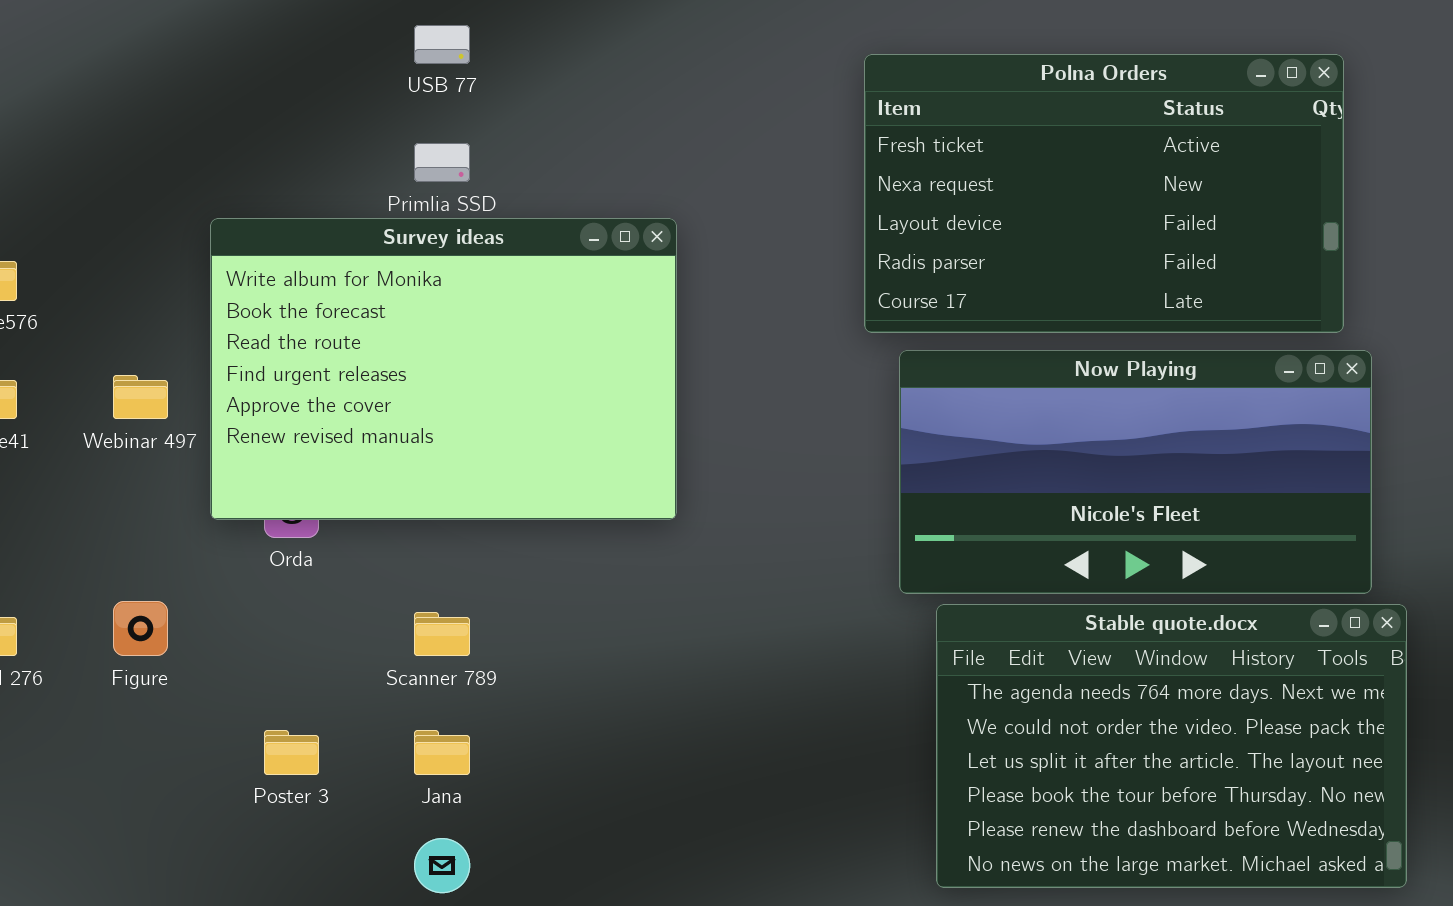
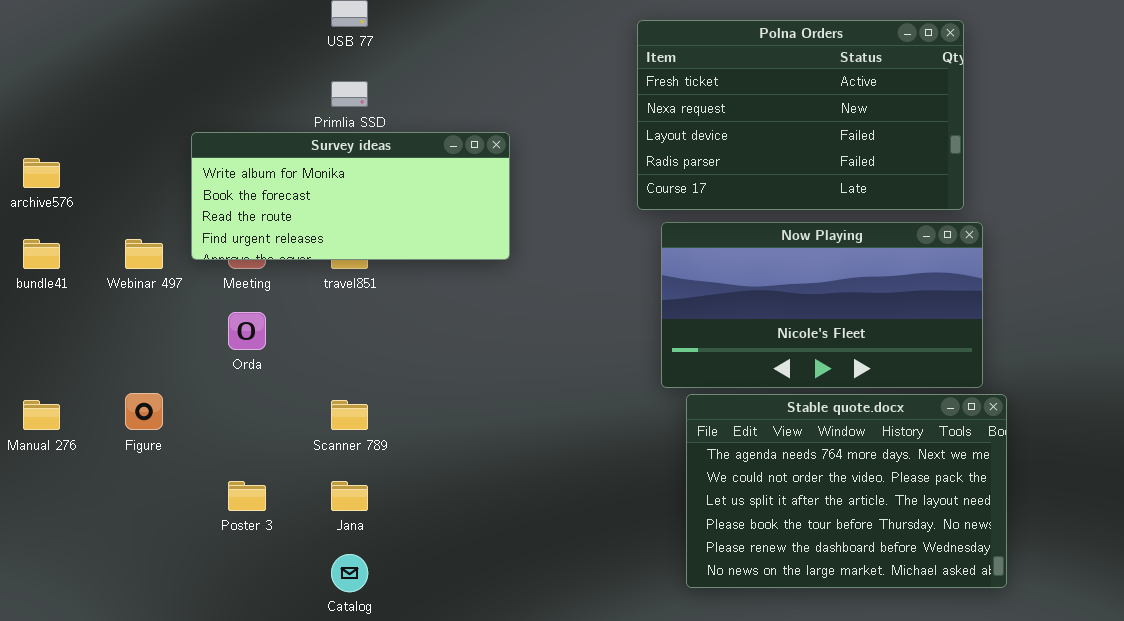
Survey ideas: [210,218,677,520] -> [191,132,510,260], resized

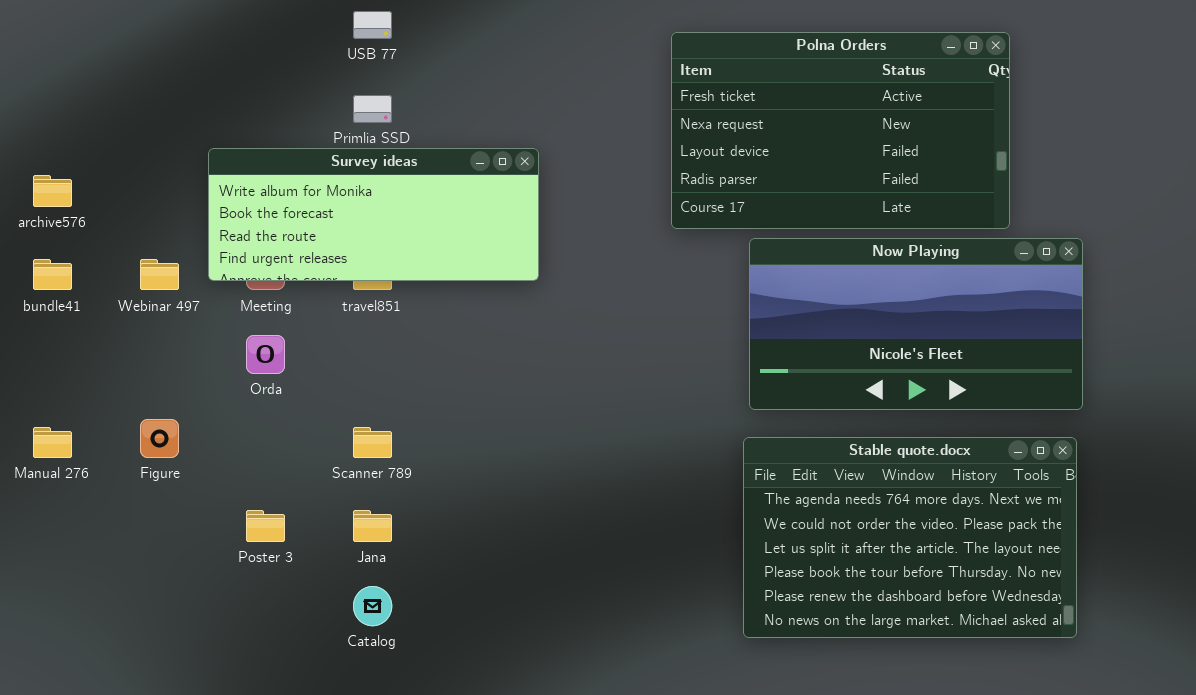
Now Playing: [661,222,983,388] -> [749,238,1083,410], moved
Stable quote.docx: [686,394,1007,588] -> [743,437,1077,638], moved

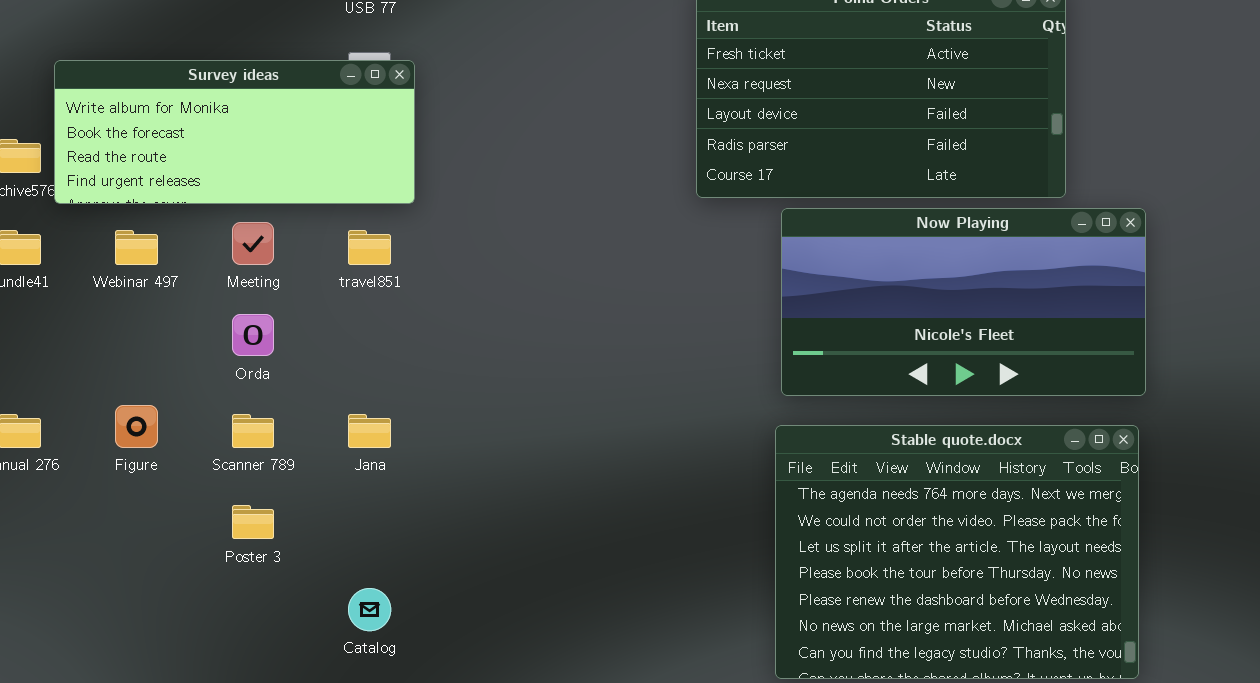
Survey ideas: [208,148,539,281] -> [54,60,415,204], moved
Scanner 789: [353,427,392,458] -> [232,414,274,448], moved
Stable quote.docx: [743,437,1077,638] -> [775,425,1139,679], resized
Jana: [353,510,392,542] -> [348,414,391,448], moved

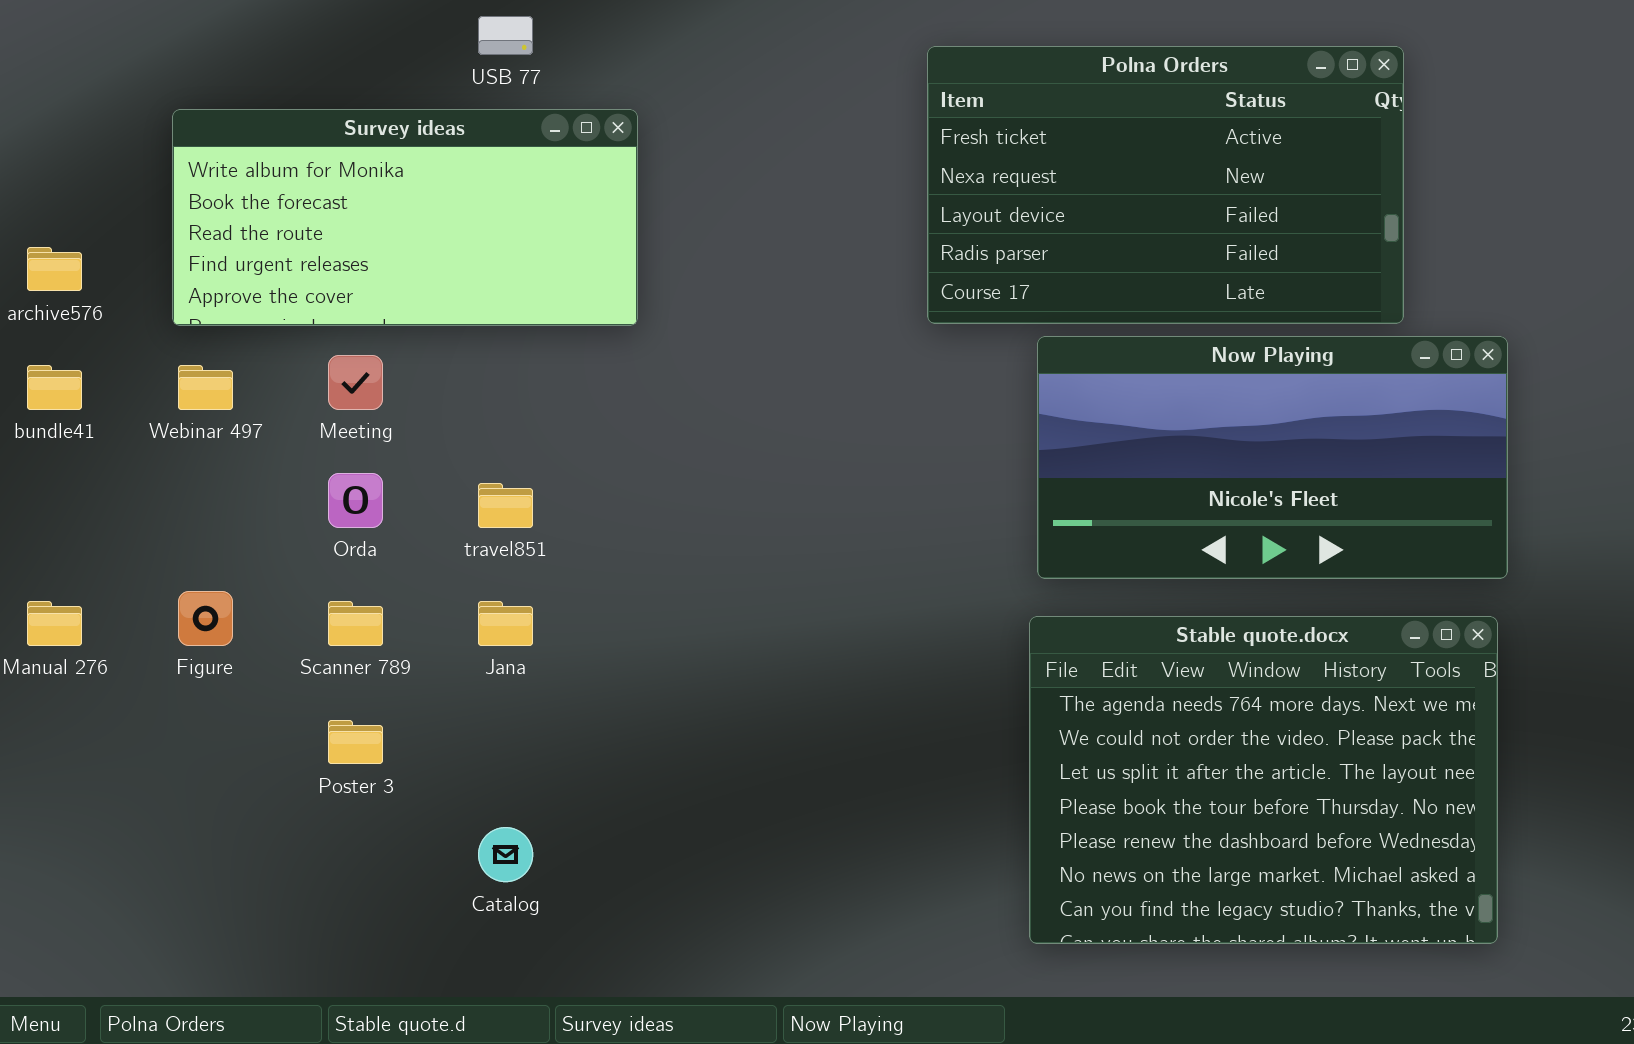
Survey ideas: [54,60,415,204] -> [172,109,638,326], moved, resized
travel851: [348,230,391,265] -> [478,483,533,528], moved

